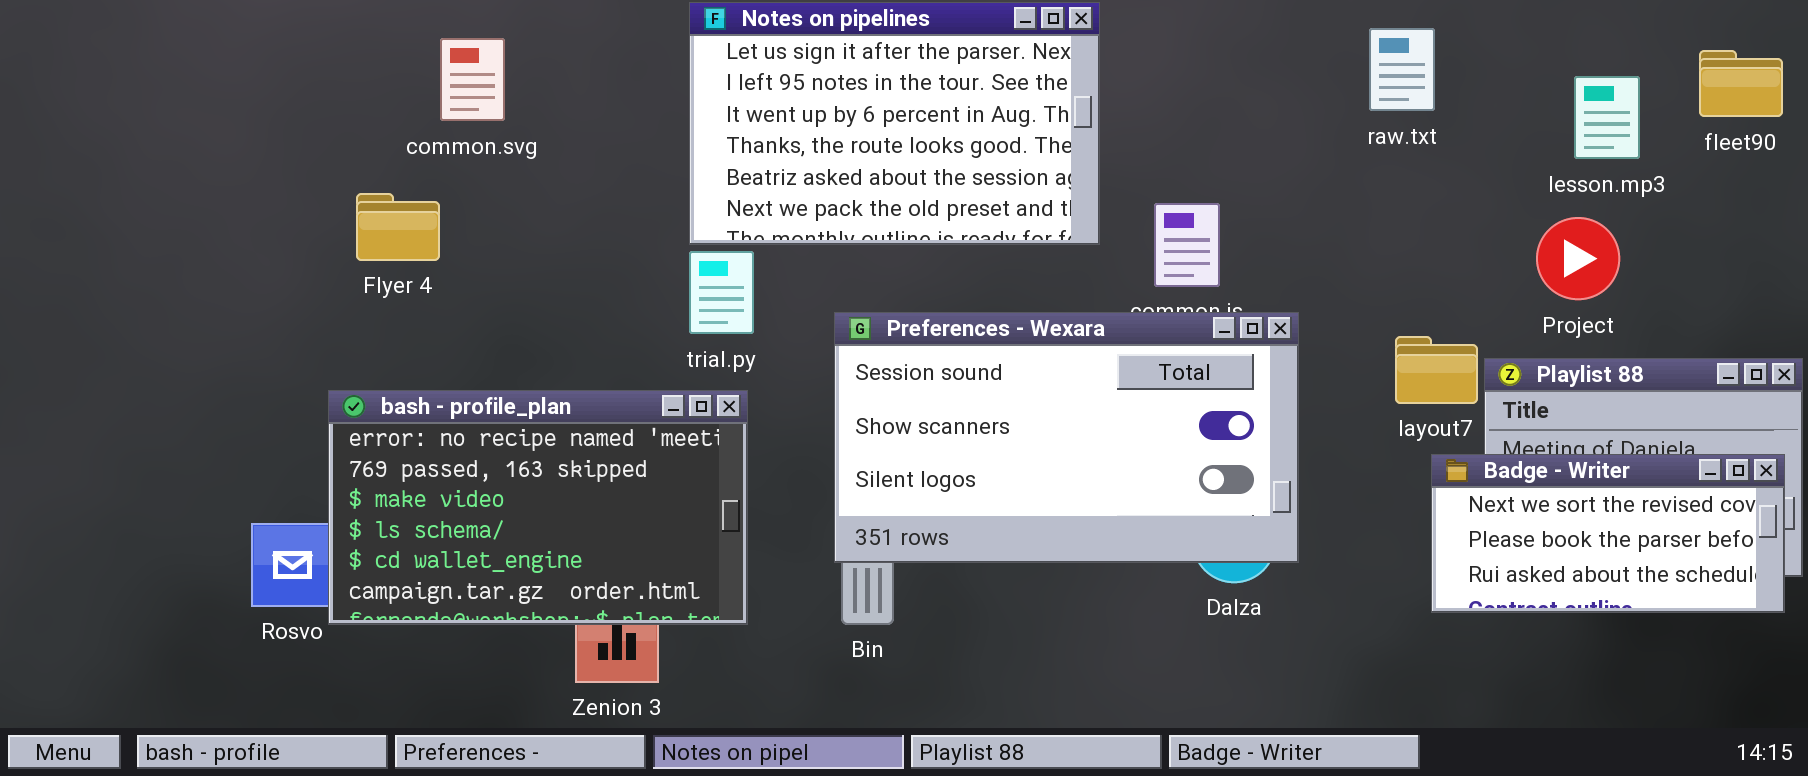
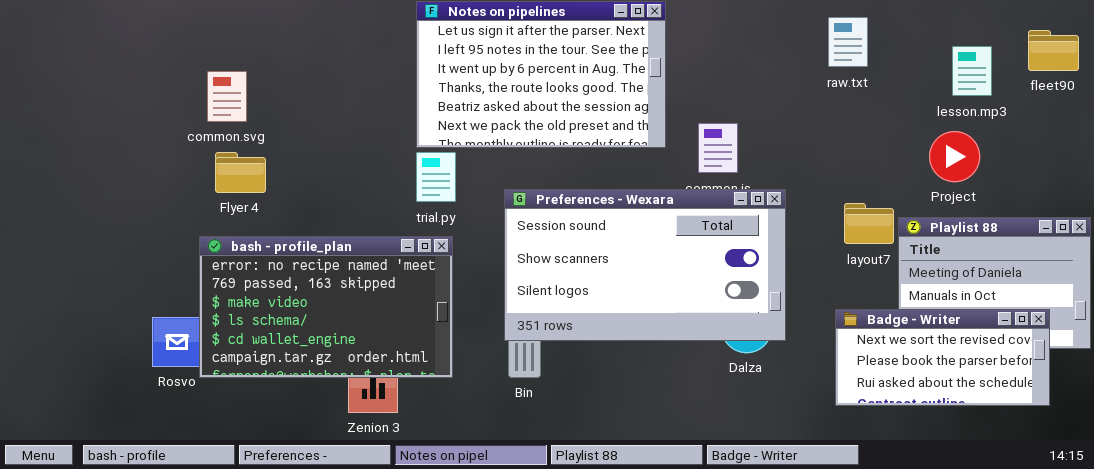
common.svg: [440,38,505,121] -> [207,71,247,122], moved
Flyer 4: [356,193,440,261] -> [215,152,266,193], moved
Badge - Writer: [1431,454,1785,613] -> [835,309,1050,406], moved

